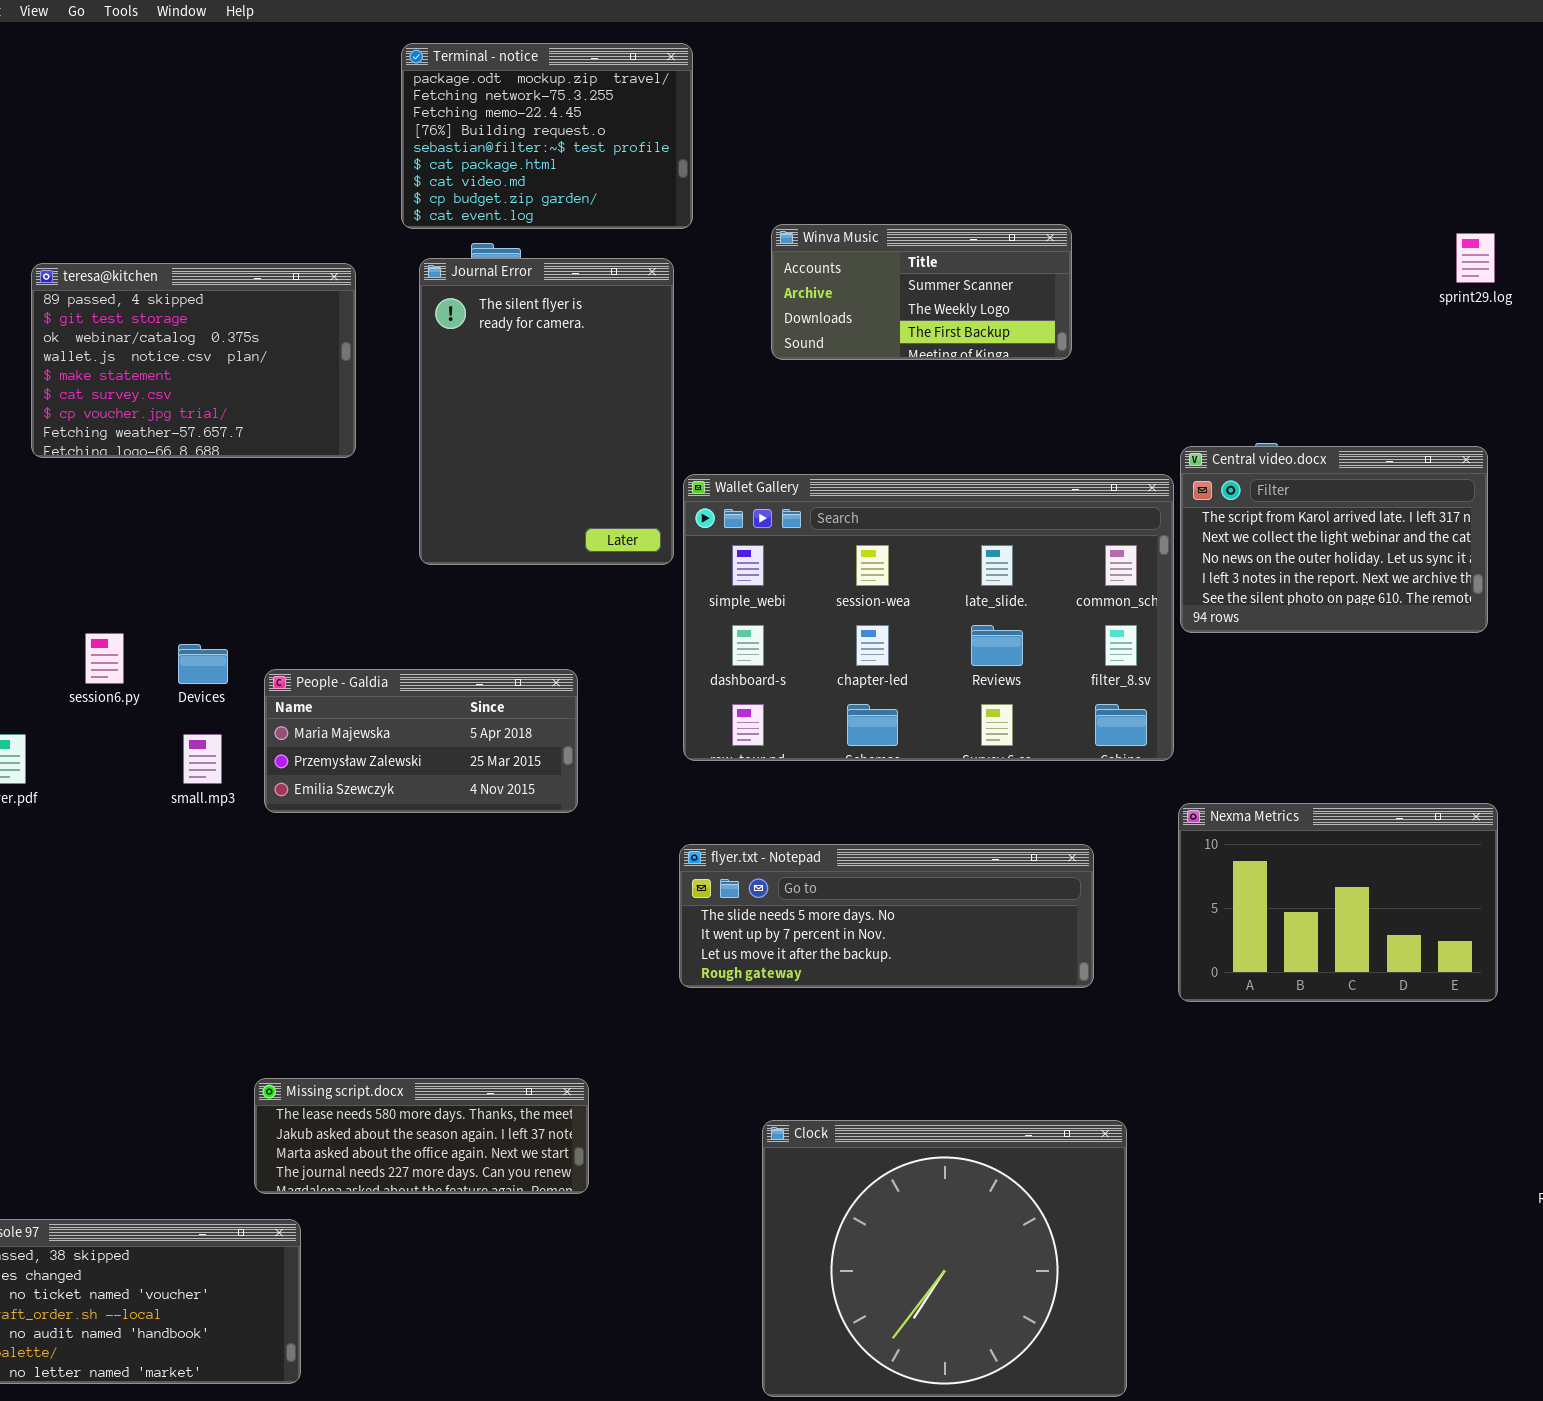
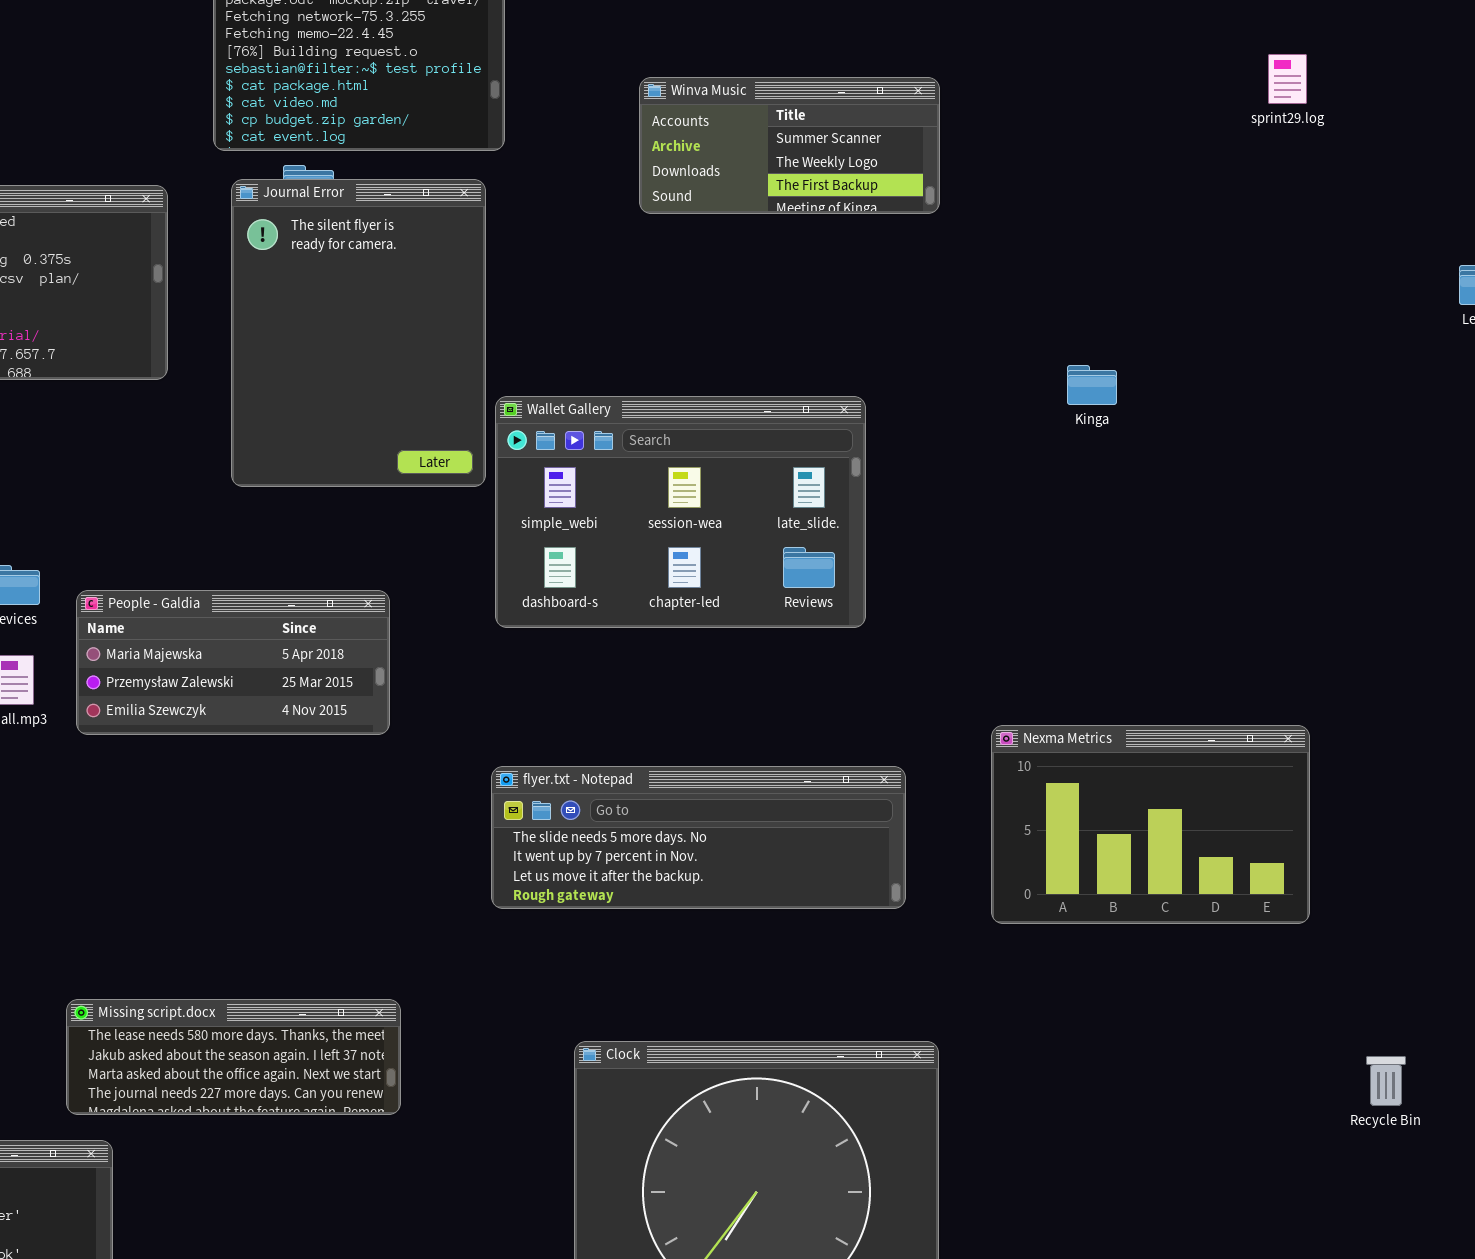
Winva Music: [771,224,1072,360] -> [639,77,940,214], moved
sprint29.log: [1456,233,1495,283] -> [1268,54,1307,104], moved
Central video.docx: [1180,446,1488,633] -> none, closed
Wallet Gallery: [683,474,1174,761] -> [495,396,866,628], resized

